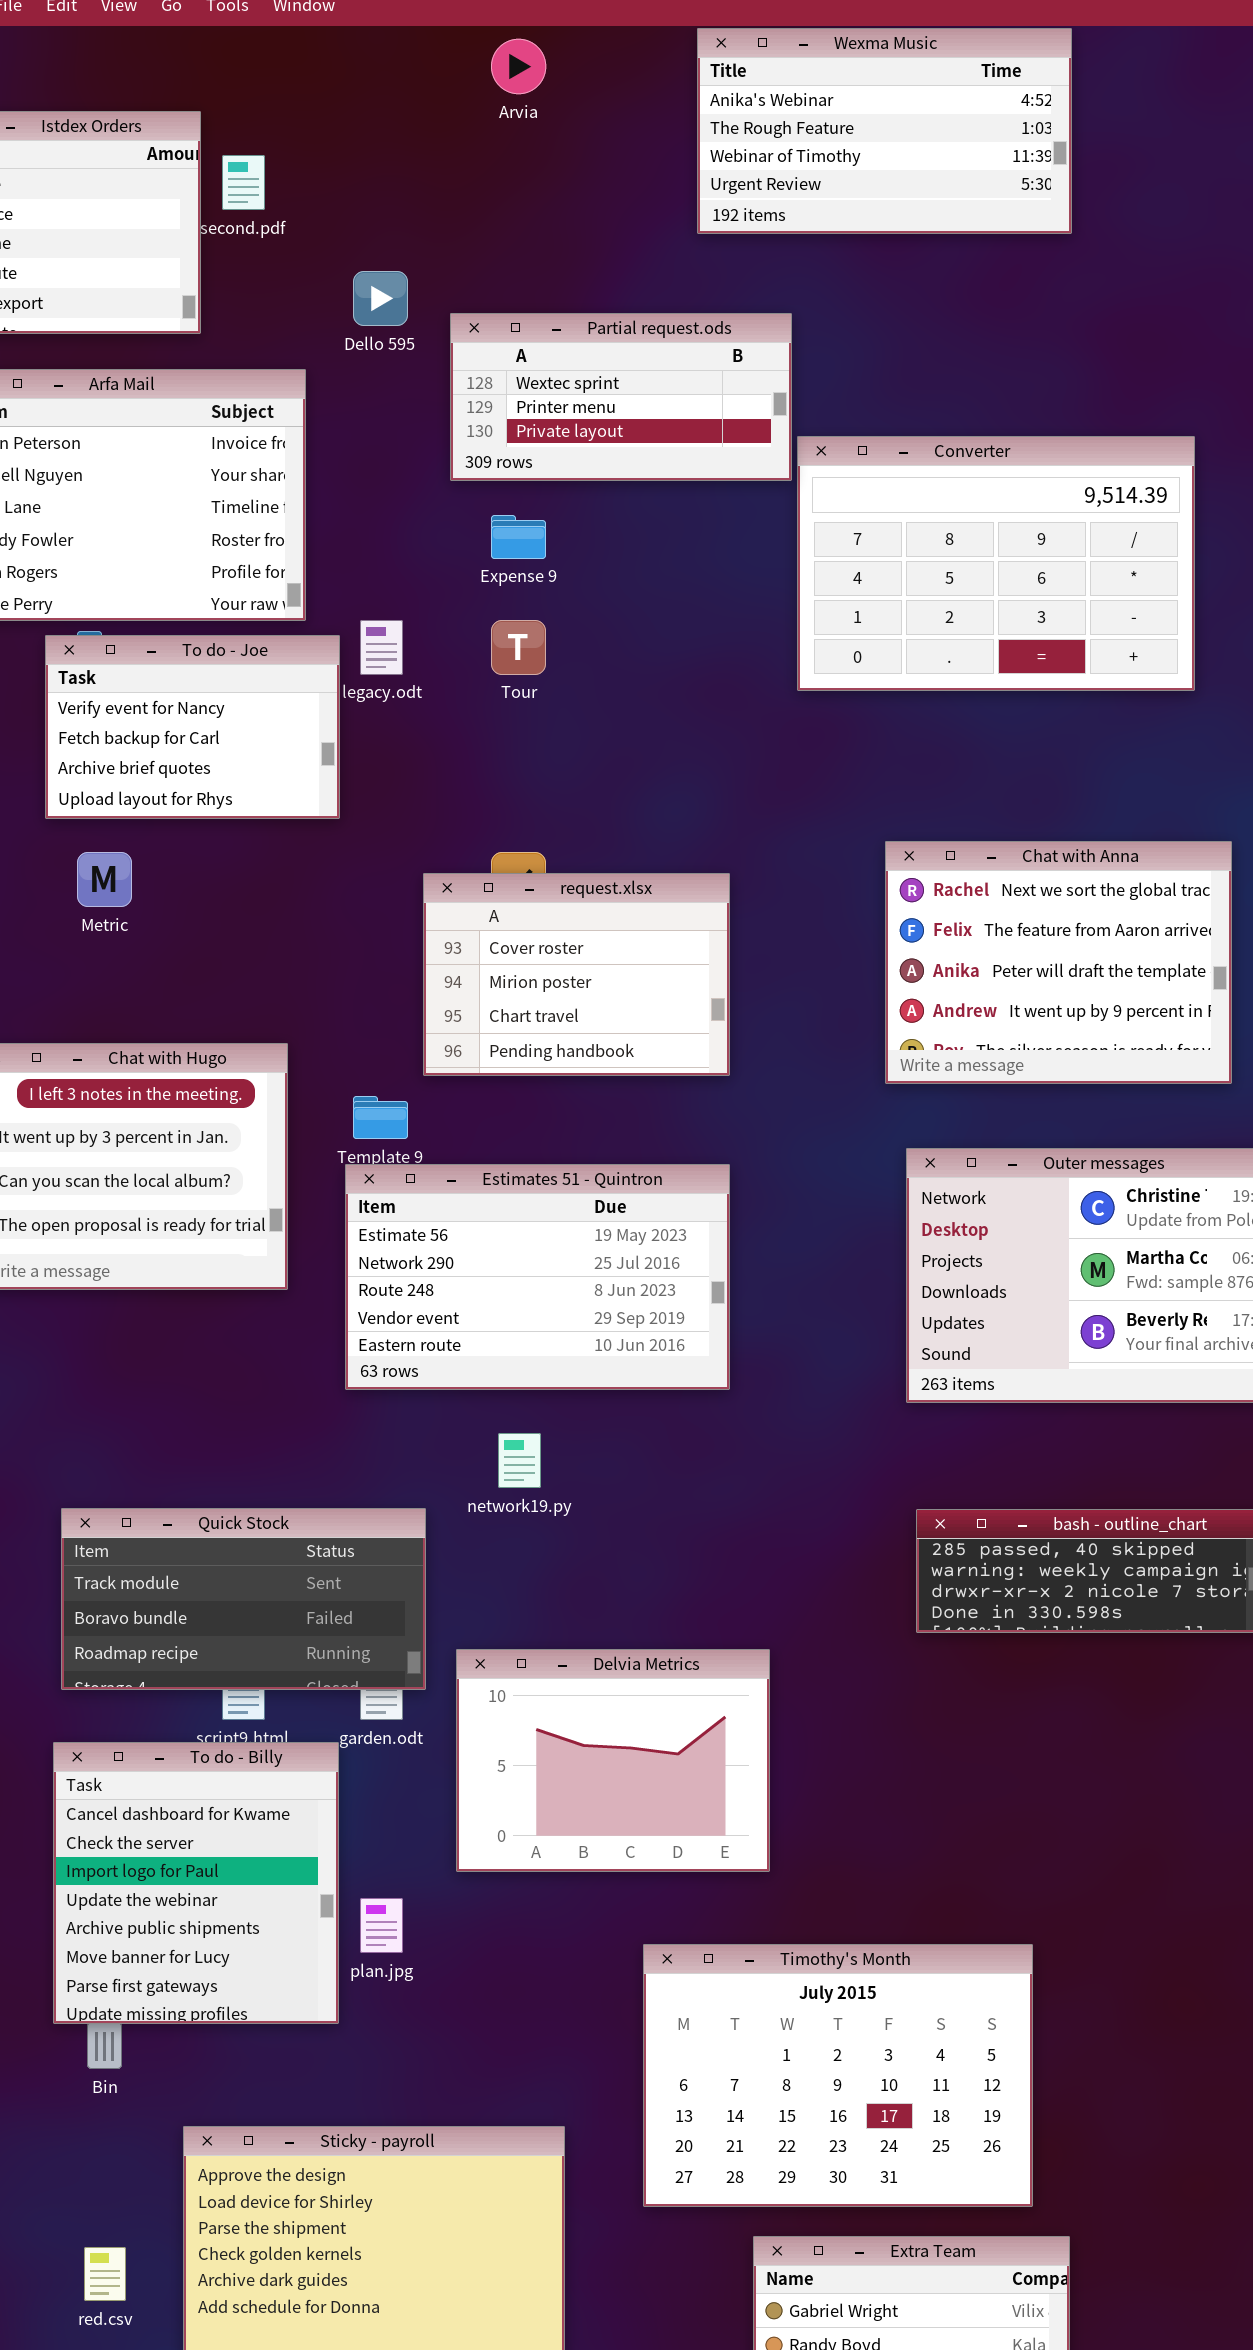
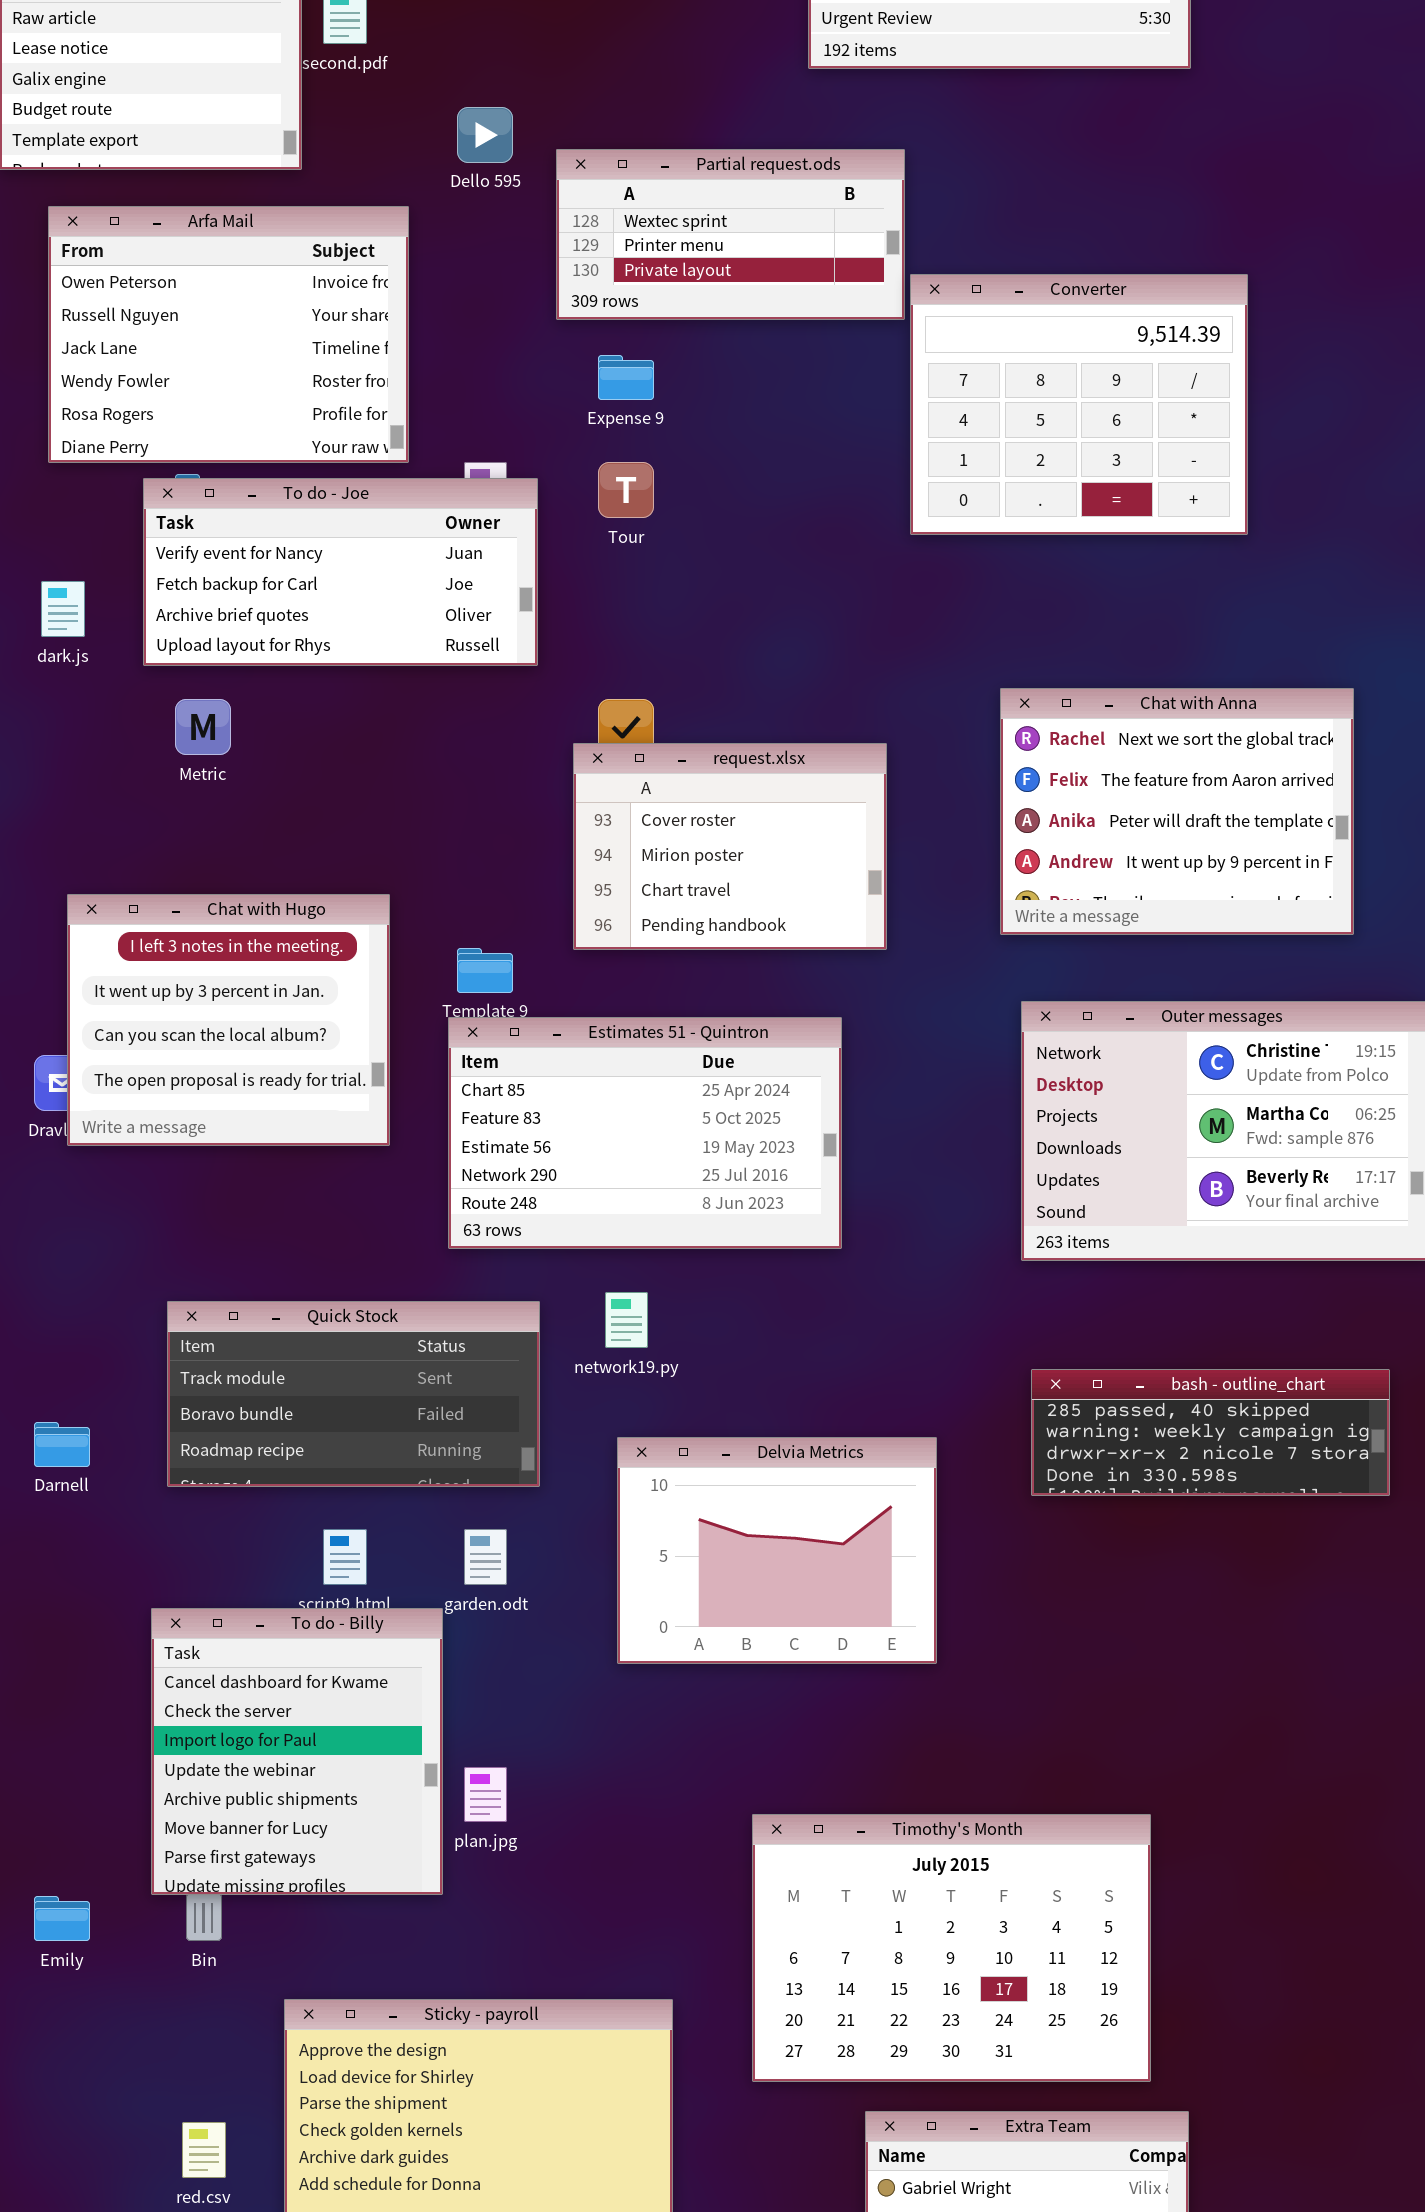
Converter: [797,436,1195,691] -> [910,274,1248,535], resized
To do - Joe: [45,635,340,819] -> [143,478,538,666], resized
request.xlsx: [423,873,730,1076] -> [573,743,887,950], moved
Estimates 51 - Quintron: [345,1164,730,1390] -> [448,1017,842,1249], scrolled up 2 rows
Quick Stock: [61,1508,426,1690] -> [167,1301,540,1487], moved
Delvia Metrics: [456,1649,770,1872] -> [617,1437,937,1664], moved

